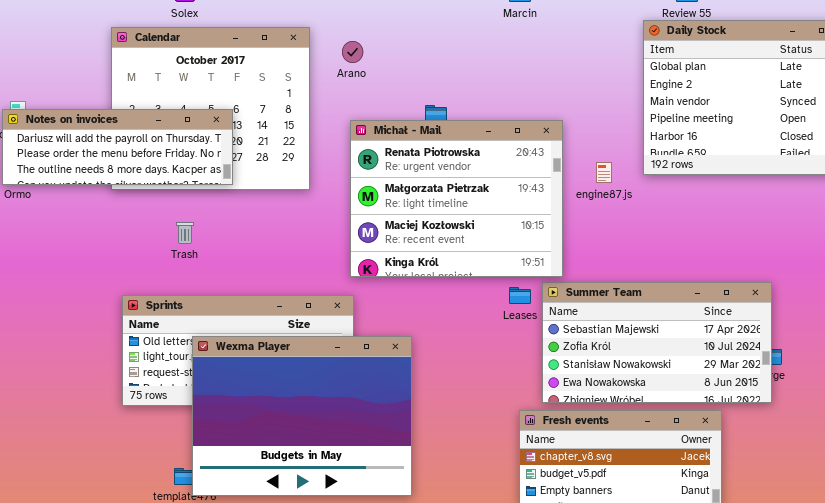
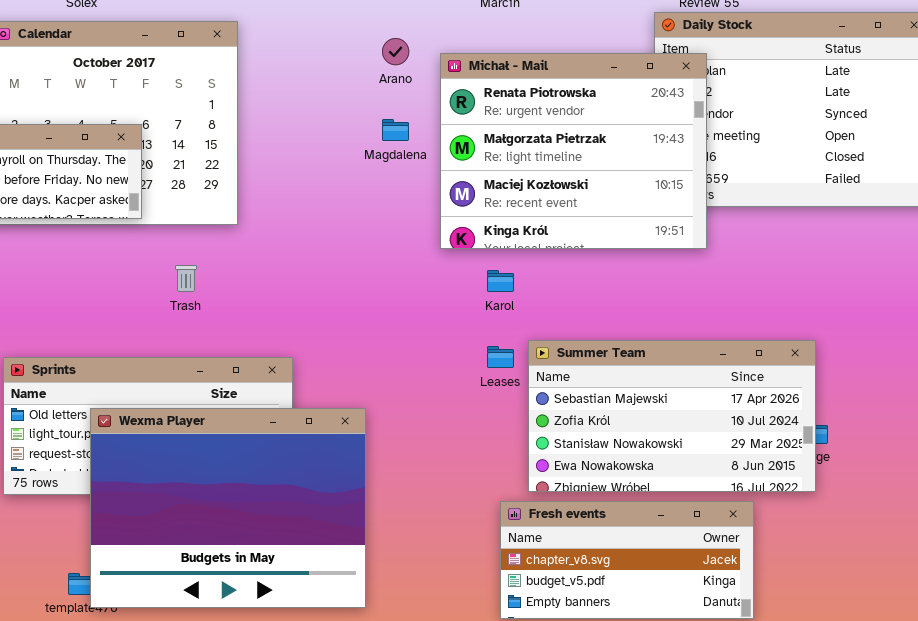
Arano: [342,41,363,63] -> [382,38,409,65], moved
Michał - Mail: [350,120,563,277] -> [440,53,707,249], moved
Trash: [176,222,194,244] -> [175,265,197,292], moved

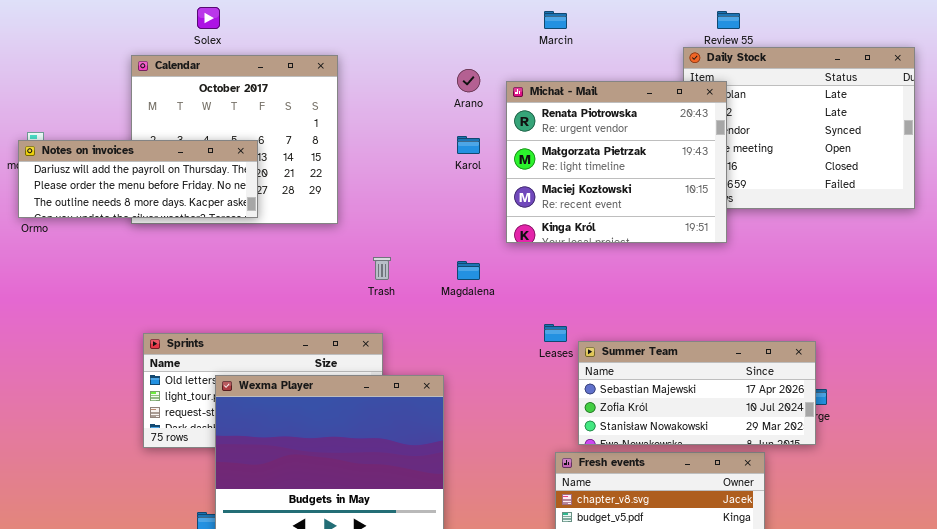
Magdalena: [382,119,409,141] -> [457,261,480,280], moved
Trash: [175,265,197,292] -> [373,257,391,280], moved
Karol: [487,270,514,292] -> [457,136,480,154], moved
Summer Team: [528,340,816,492] -> [578,341,816,445], resized

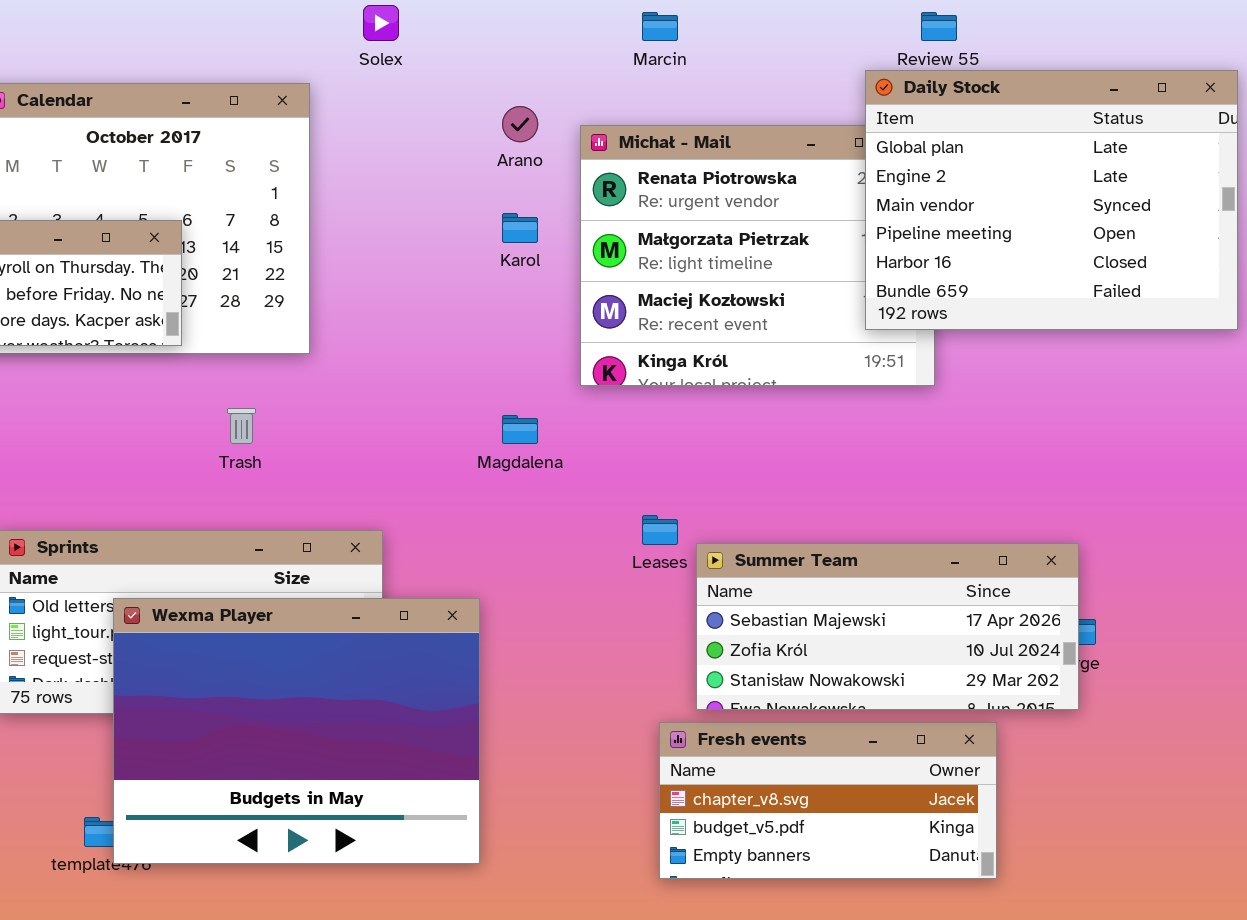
Solex: [197,7,220,29] -> [363,5,399,41], moved
Daily Stock: [683,47,915,209] -> [865,70,1238,330], raised
Trash: [373,257,391,280] -> [227,408,256,444], moved

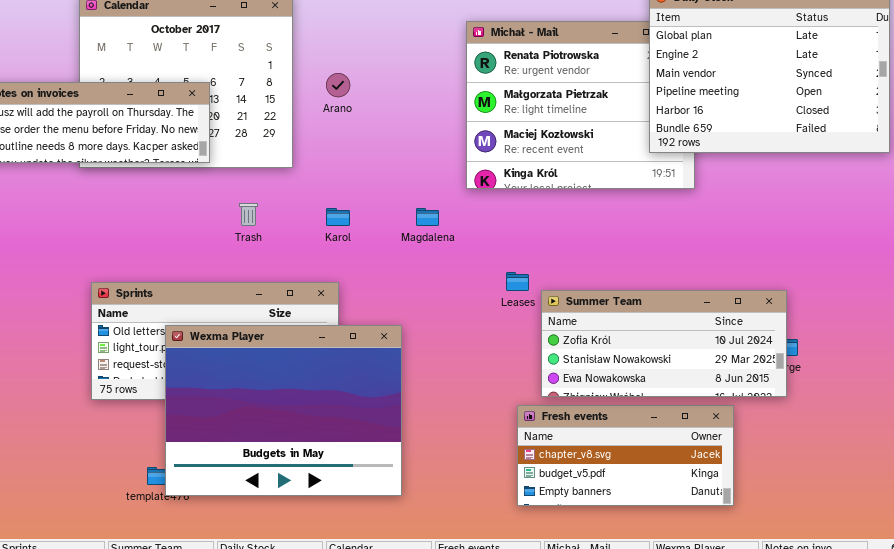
Arano: [502,106,538,142] -> [326,73,350,97], moved
Karol: [502,213,538,243] -> [326,208,350,226], moved
Summer Team: [696,543,1079,710] -> [541,290,787,397], scrolled down 1 row

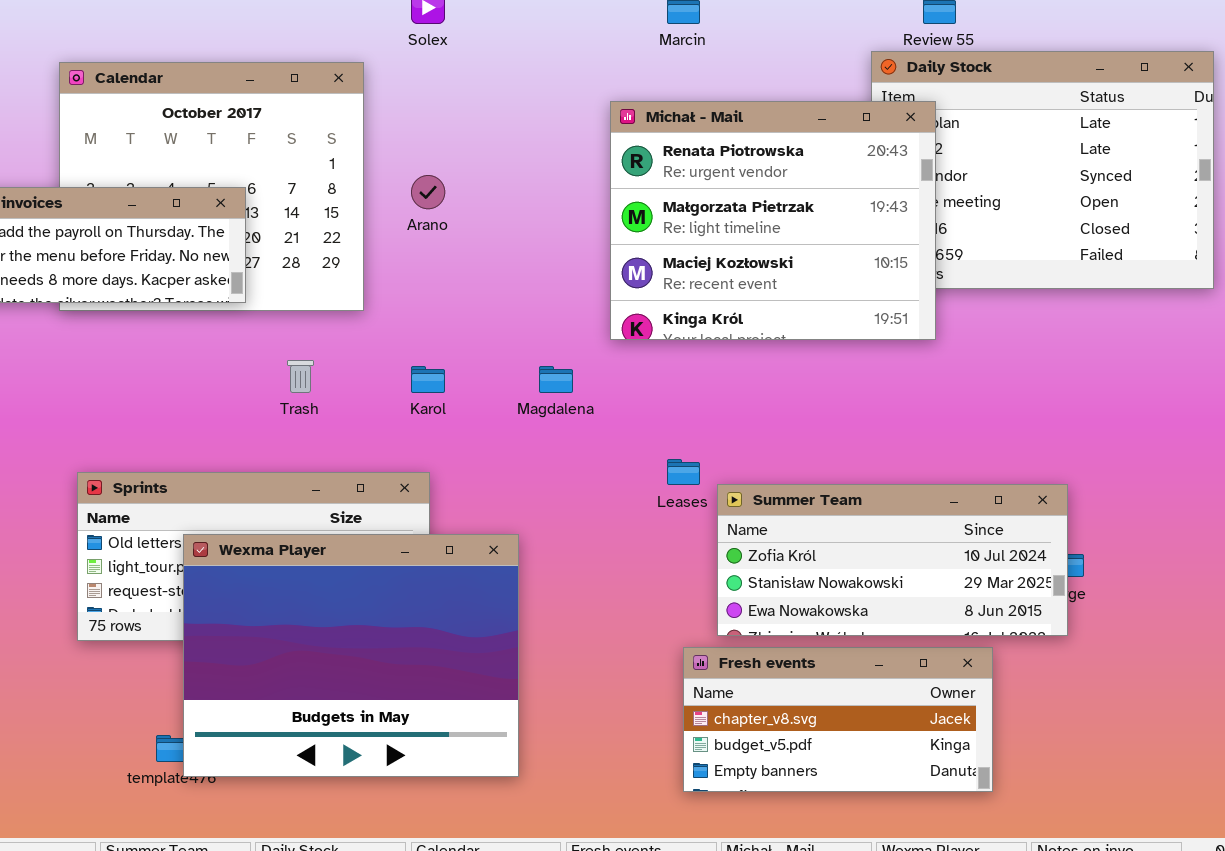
Michał - Mail: [466,21,695,189] -> [610,101,936,340], raised

